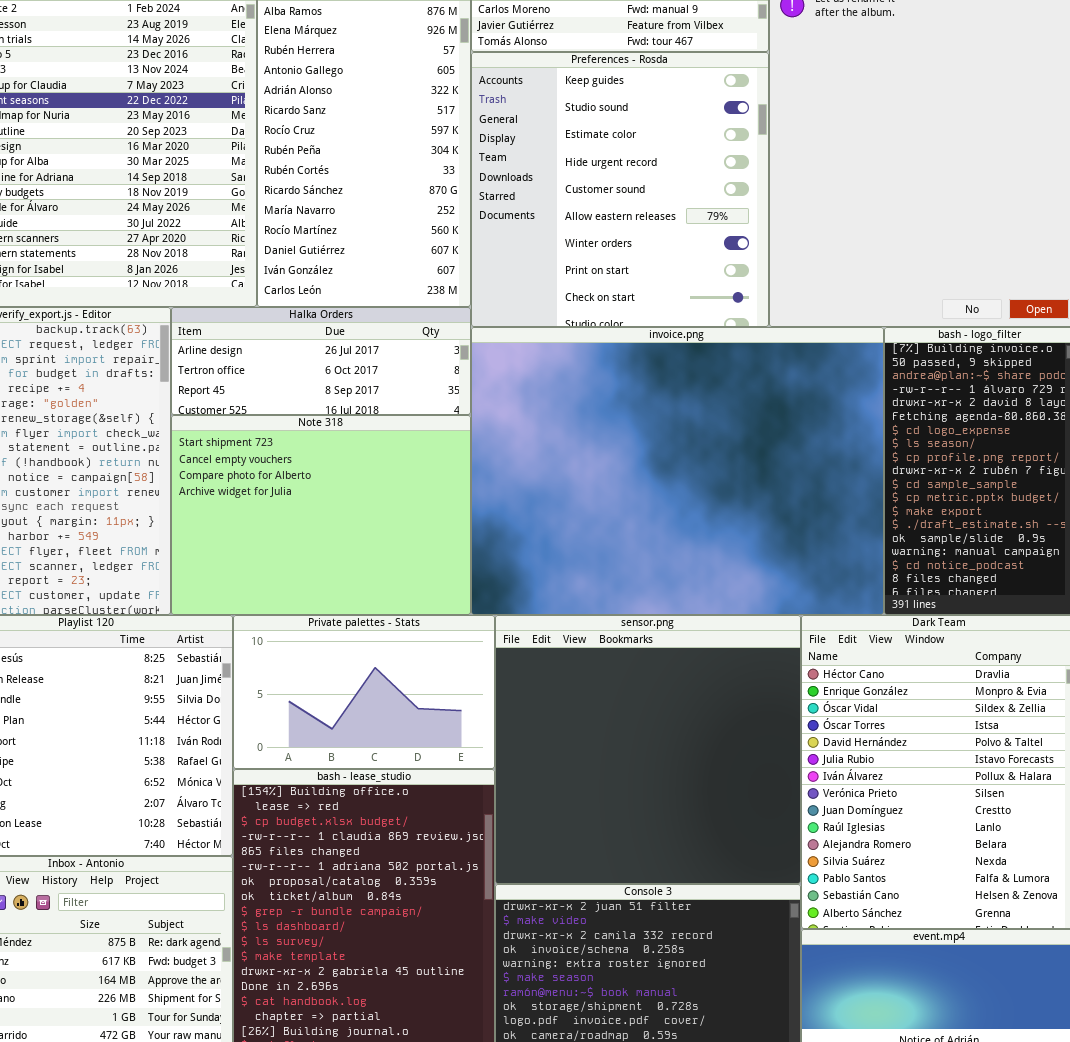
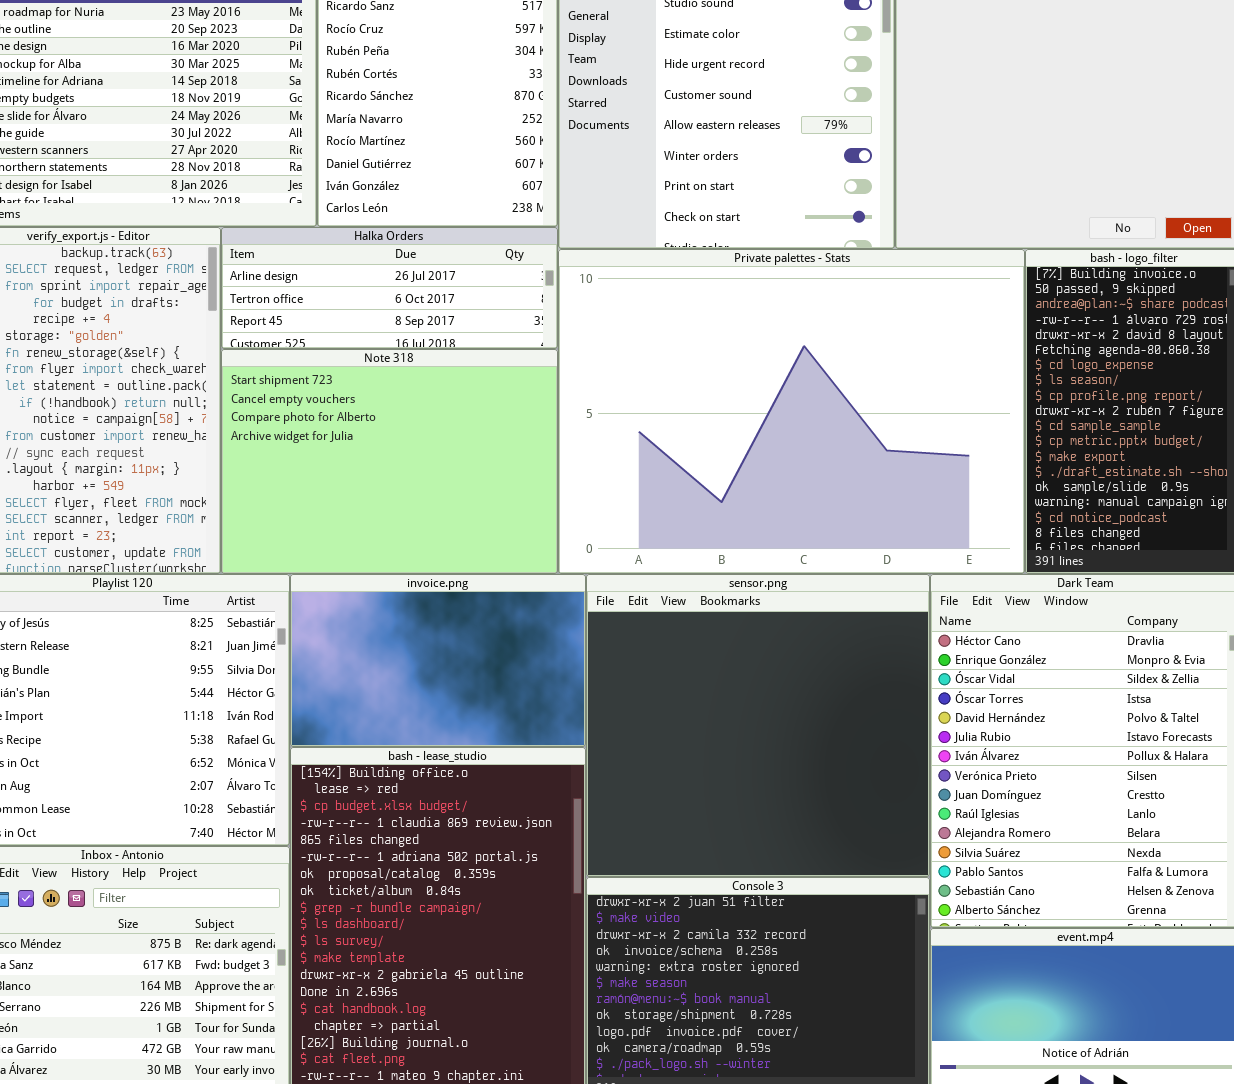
invoice.png: [471,327,884,615] -> [290,574,586,747], moved, resized
Private palettes - Stats: [233,615,495,769] -> [558,249,1025,574], moved, resized

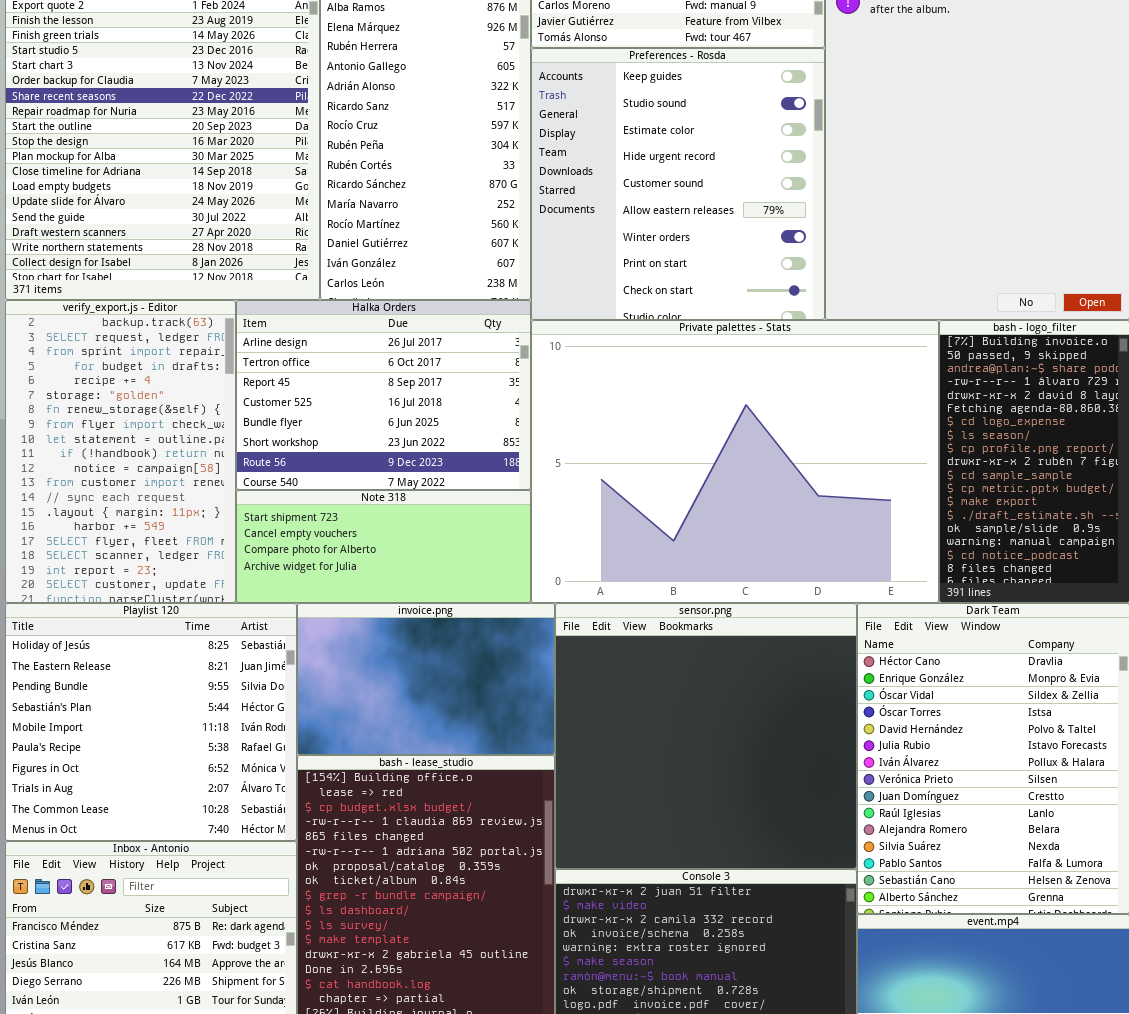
Halka Orders: [221,227,558,349] -> [236,300,531,490], resized
Note 318: [221,349,558,574] -> [236,490,531,603], resized

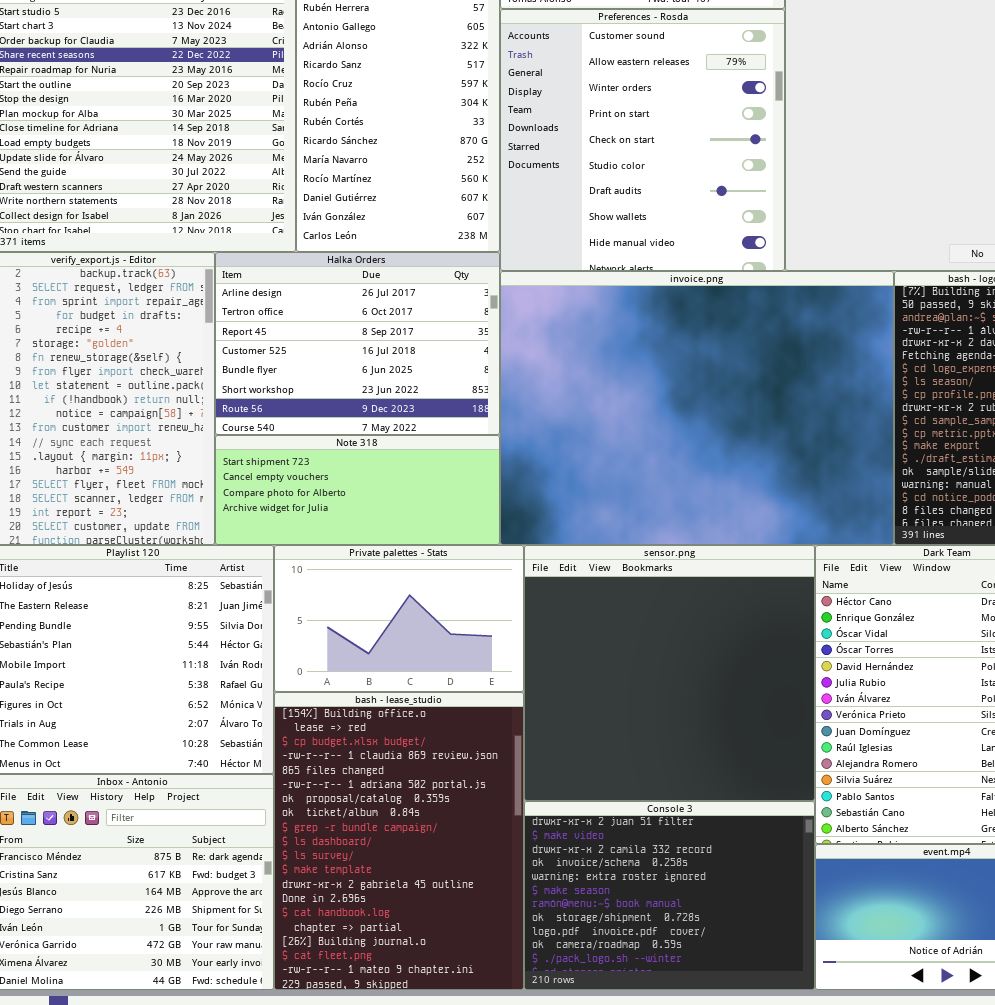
Preferences - Rosda: [531,48,825,320] -> [500,9,785,271], scrolled down 4 rows
Private palettes - Stats: [531,320,939,603] -> [274,545,524,692], moved, resized
invoice.png: [297,603,555,755] -> [500,271,894,545], moved, resized

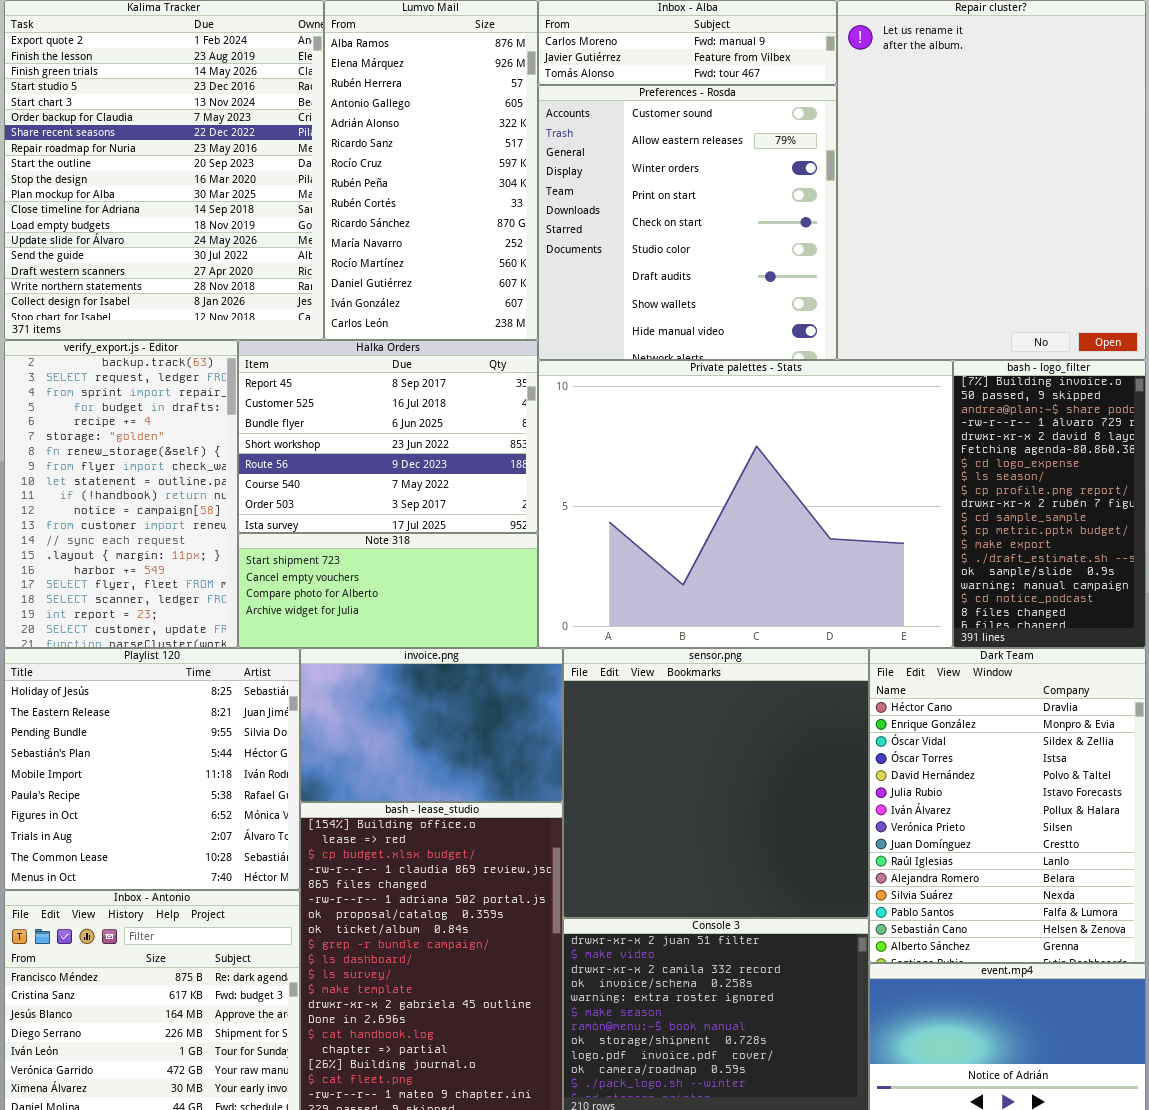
Halka Orders: [215,252,500,435] -> [238,340,538,533], scrolled down 2 rows
invoice.png: [500,271,894,545] -> [300,648,563,802], moved, resized
Private palettes - Stats: [274,545,524,692] -> [538,360,953,648], moved, resized

